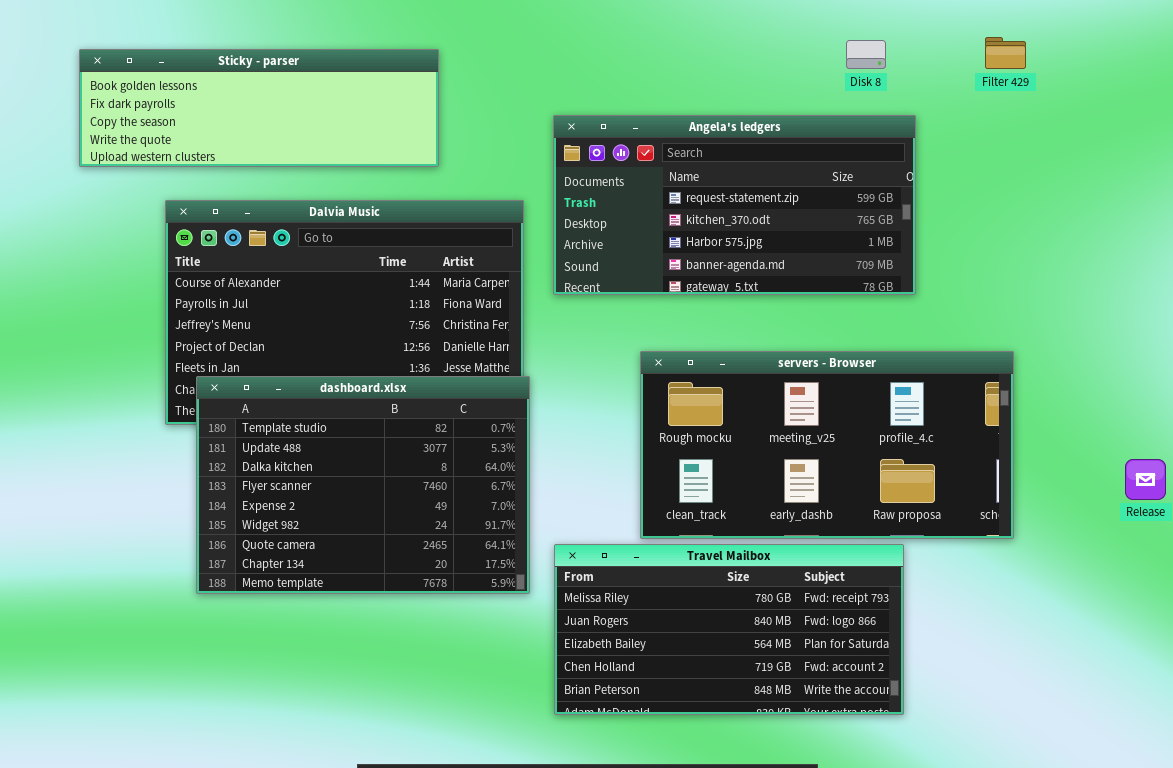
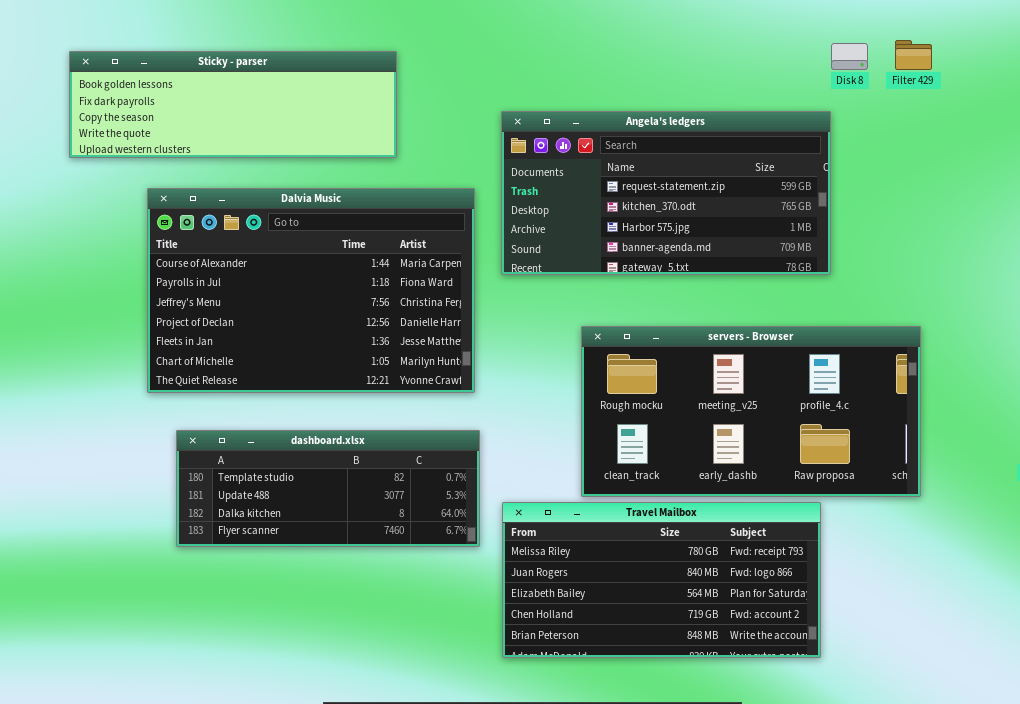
Disk 8: [846,40,886,69] -> [831,43,868,70], moved
dashboard.xlsx: [196,376,530,594] -> [176,430,480,547], resized

